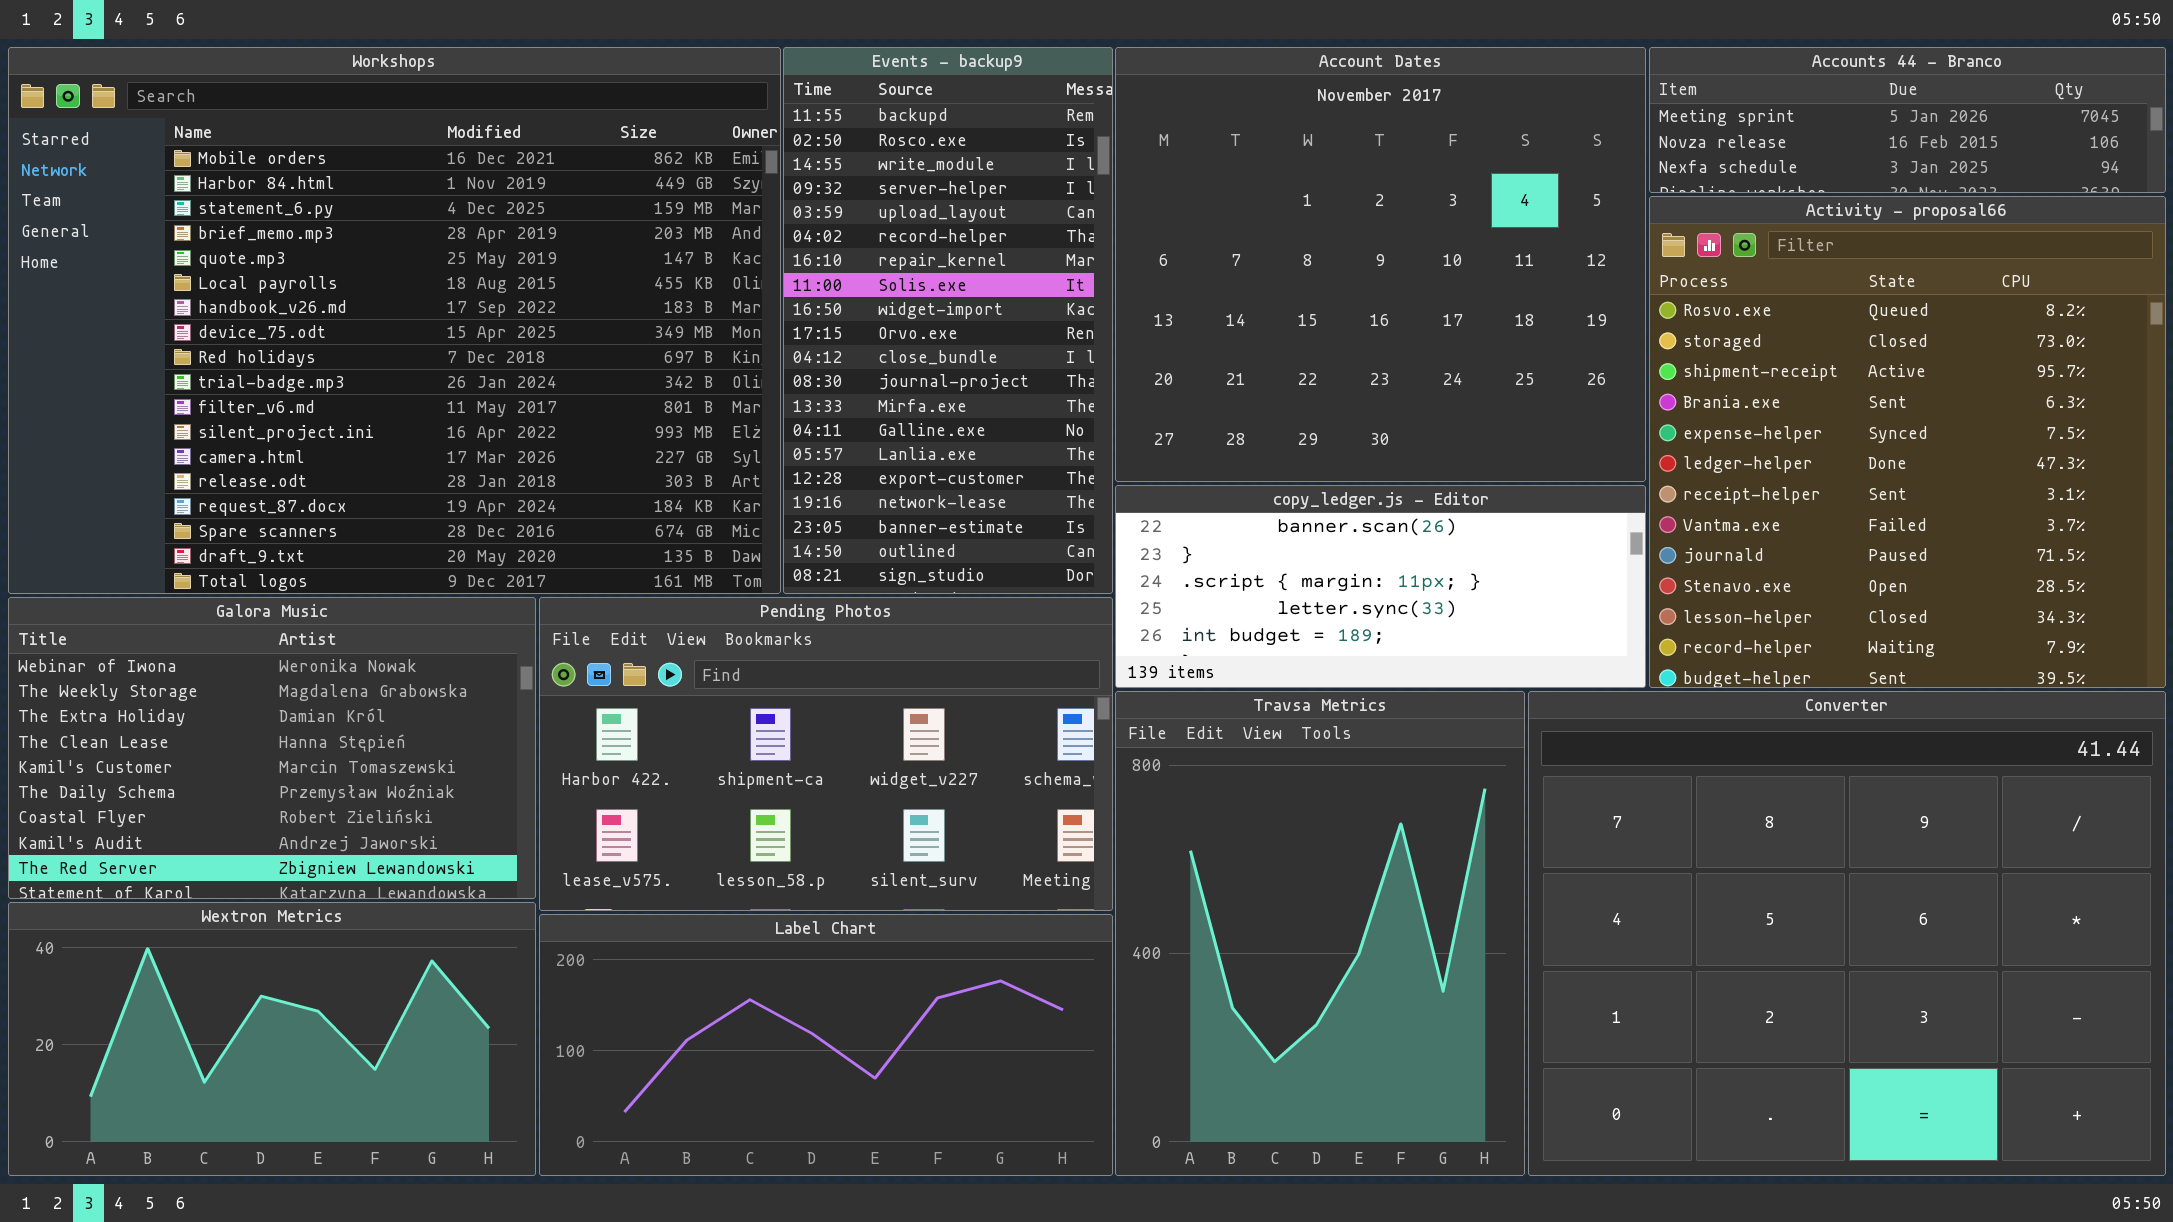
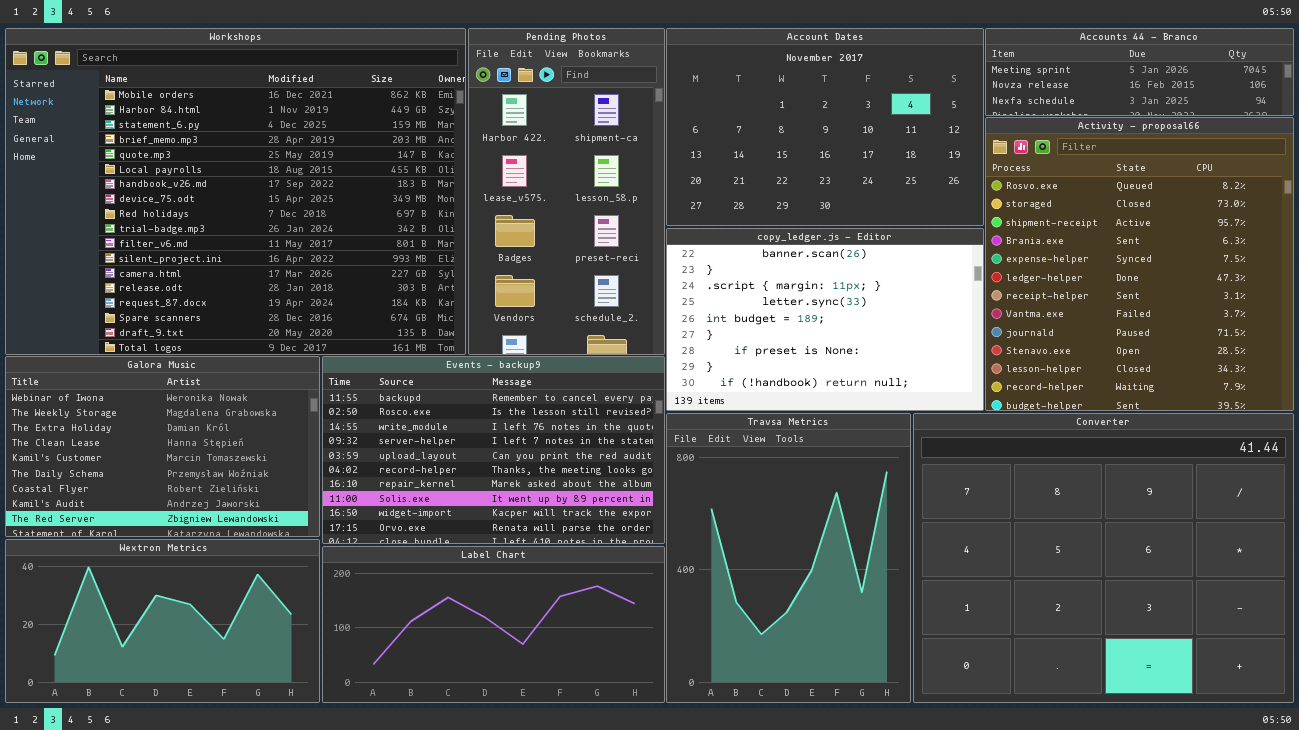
Events - backup9: [783,47,1113,594] -> [322,356,665,544], moved, resized
Account Dates: [1115,47,1646,482] -> [666,28,984,226], resized
copy_ledger.js - Editor: [1115,485,1646,688] -> [666,228,984,411], resized
Pending Photos: [539,597,1113,911] -> [468,28,665,355], moved, resized

